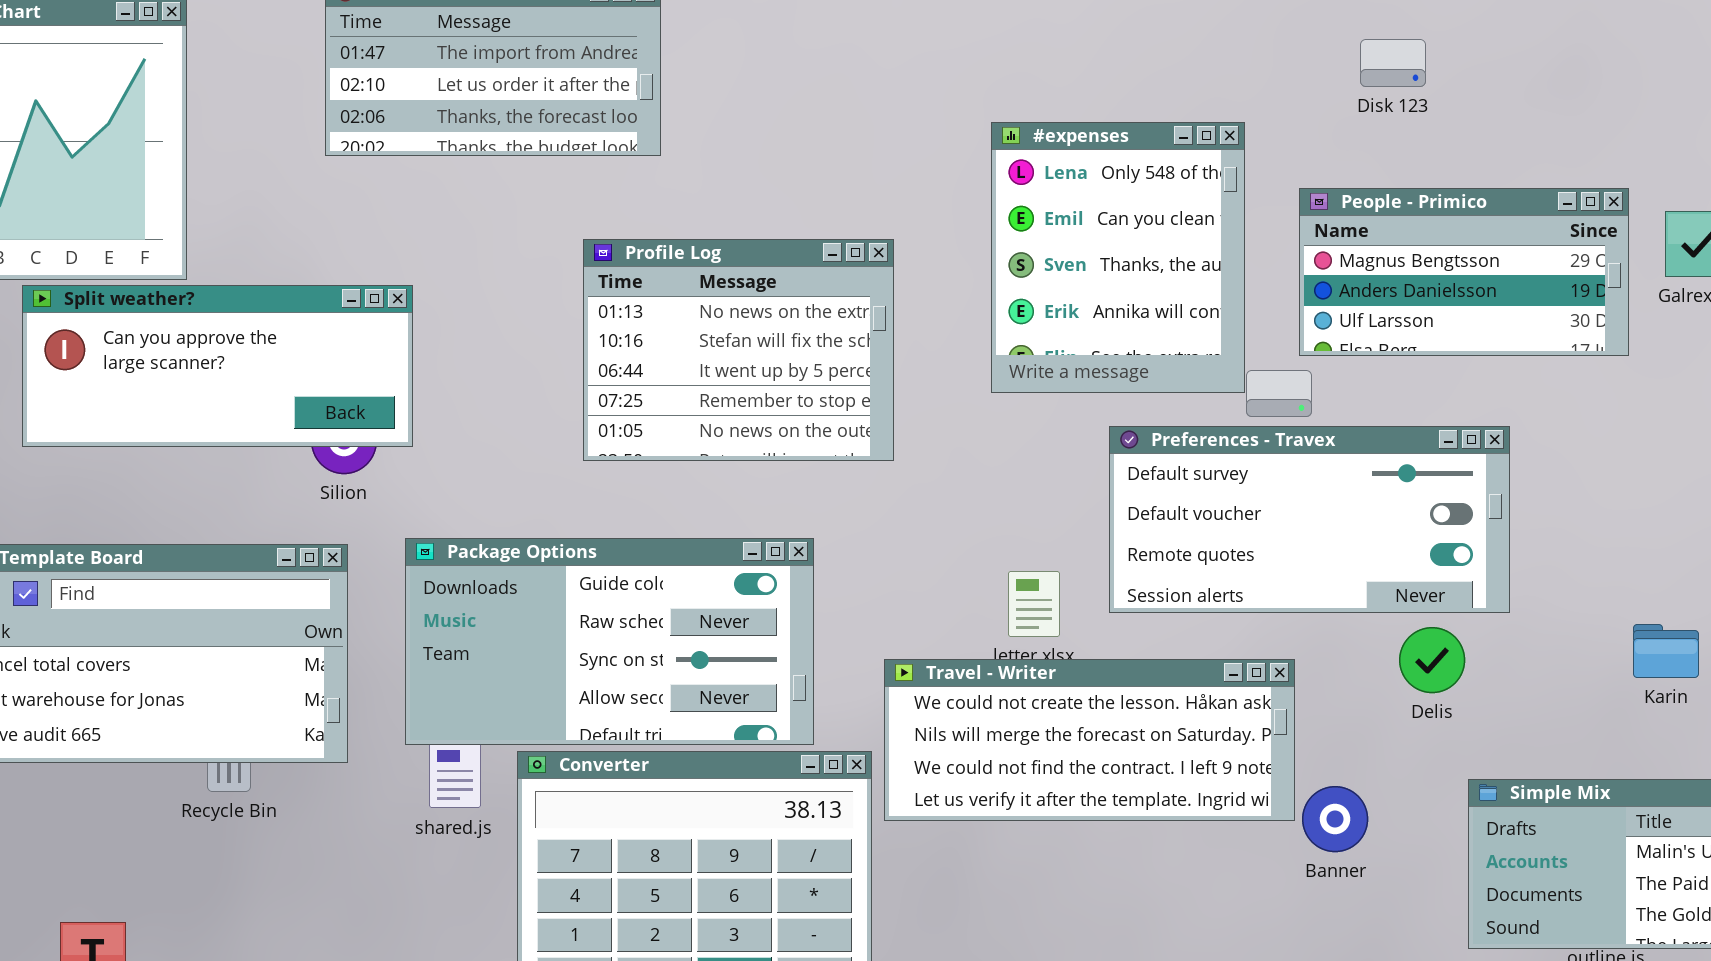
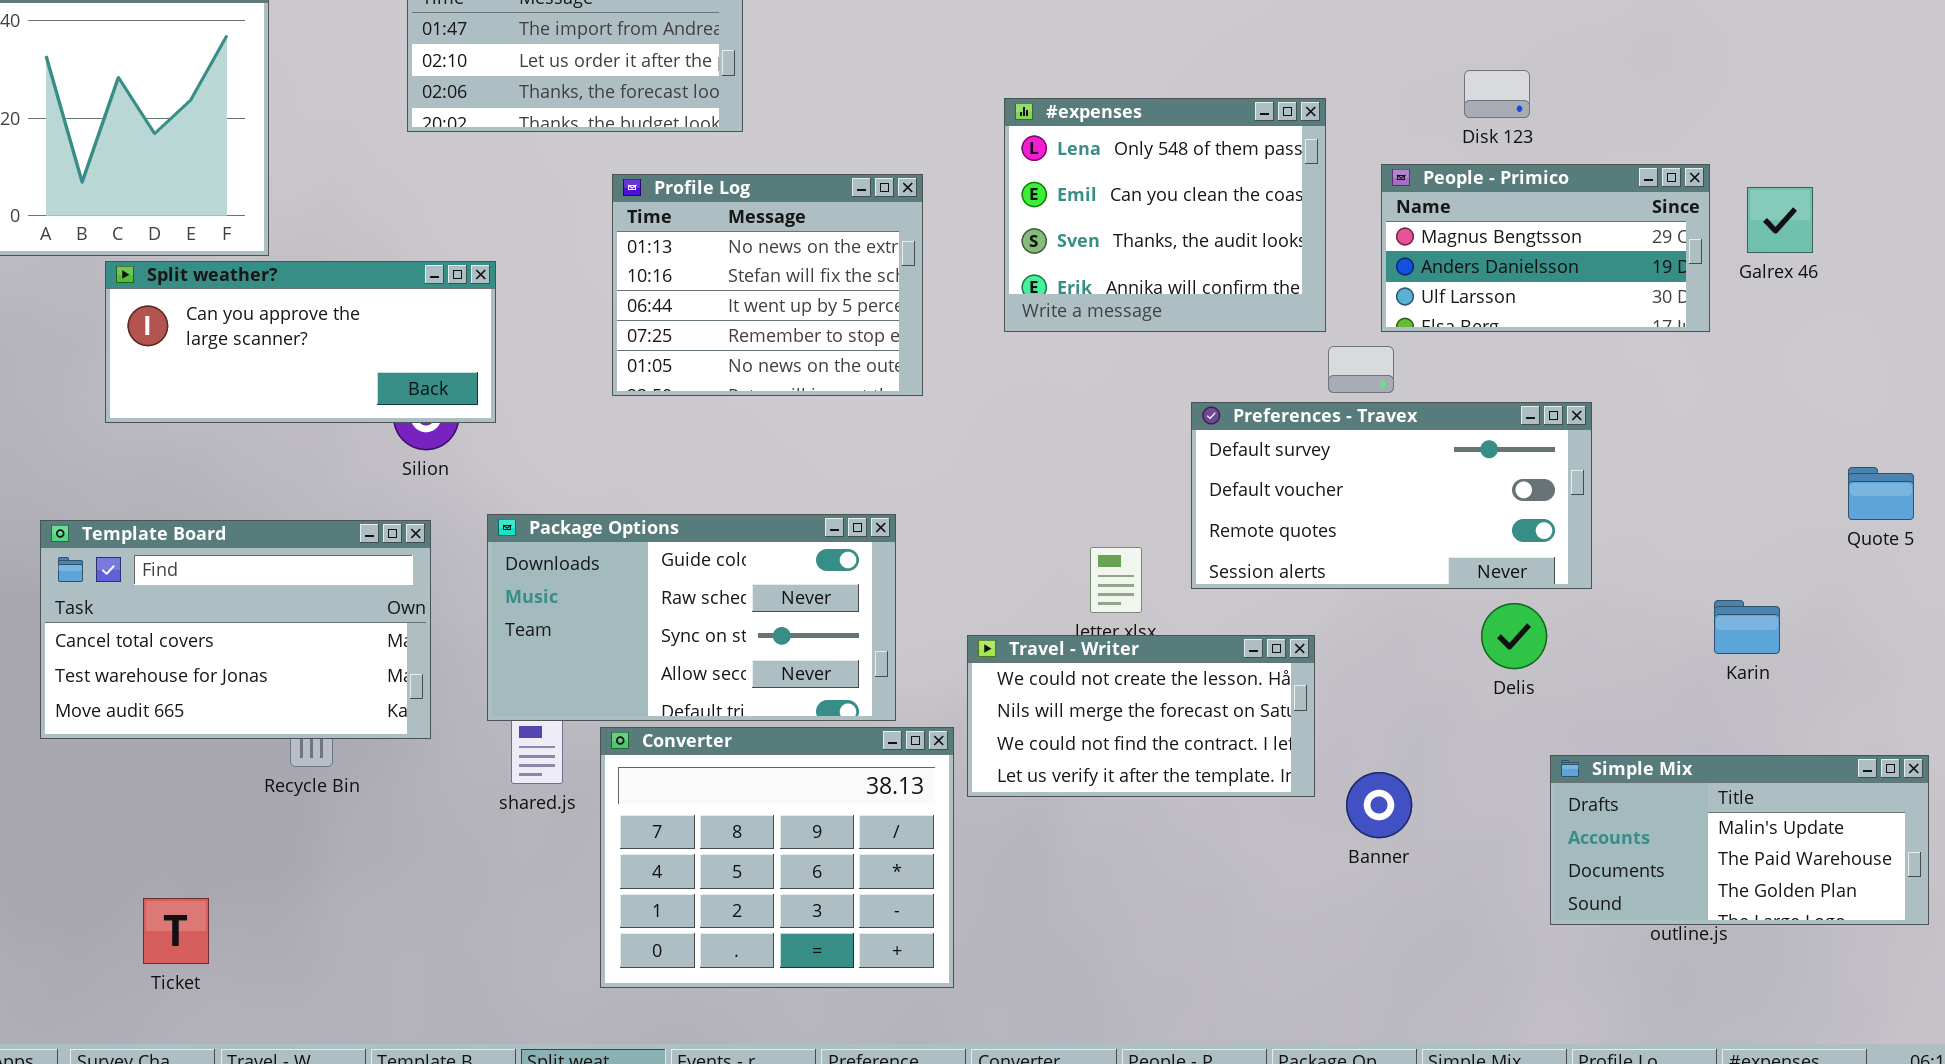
Disk 123: [1360,39,1426,87] -> [1464,70,1530,118], moved
#expenses: [991,122,1245,393] -> [1004,98,1326,332], resized
Profile Log: [583,239,894,461] -> [612,174,923,396], moved
Travel - Writer: [884,659,1295,821] -> [967,635,1315,797], resized
Banner: [1302,786,1368,852] -> [1346,772,1412,838], moved

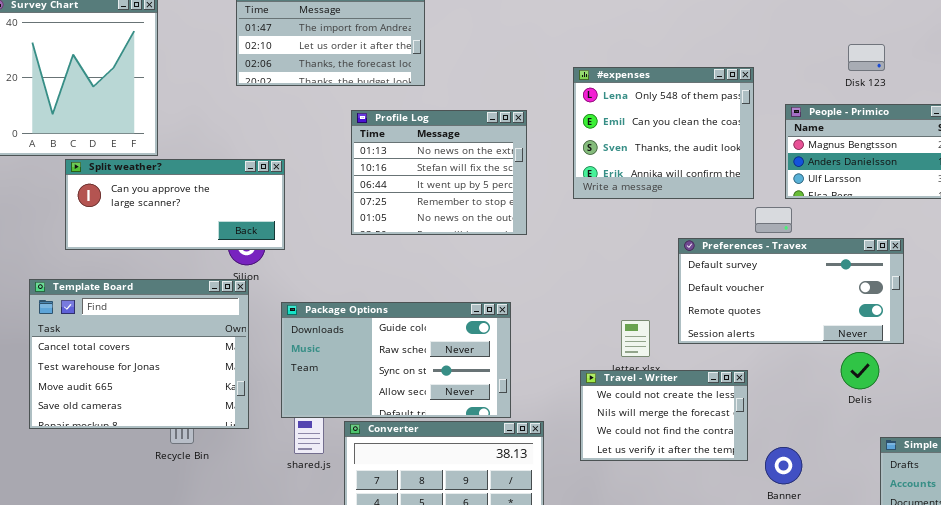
Disk 123: [1464,70,1530,118] -> [848,44,885,71], moved
Template Board: [40,520,431,739] -> [29,279,249,429], resized
Travel - Writer: [967,635,1315,797] -> [580,370,748,461], resized

